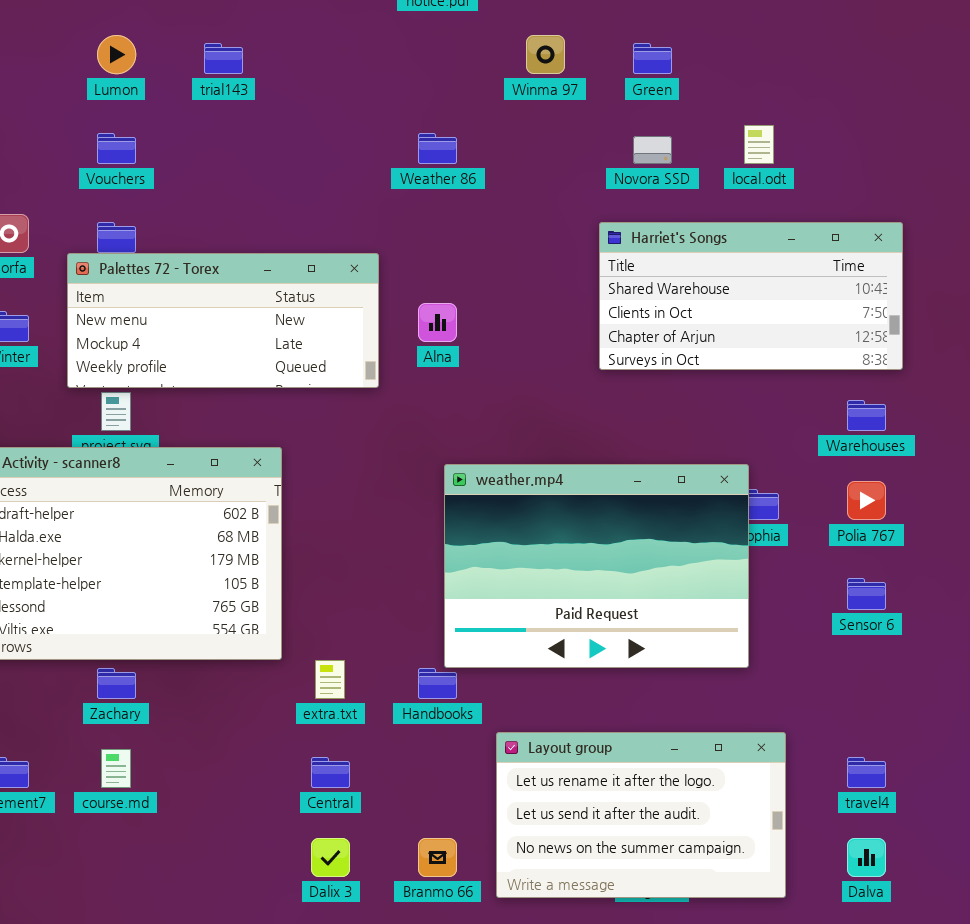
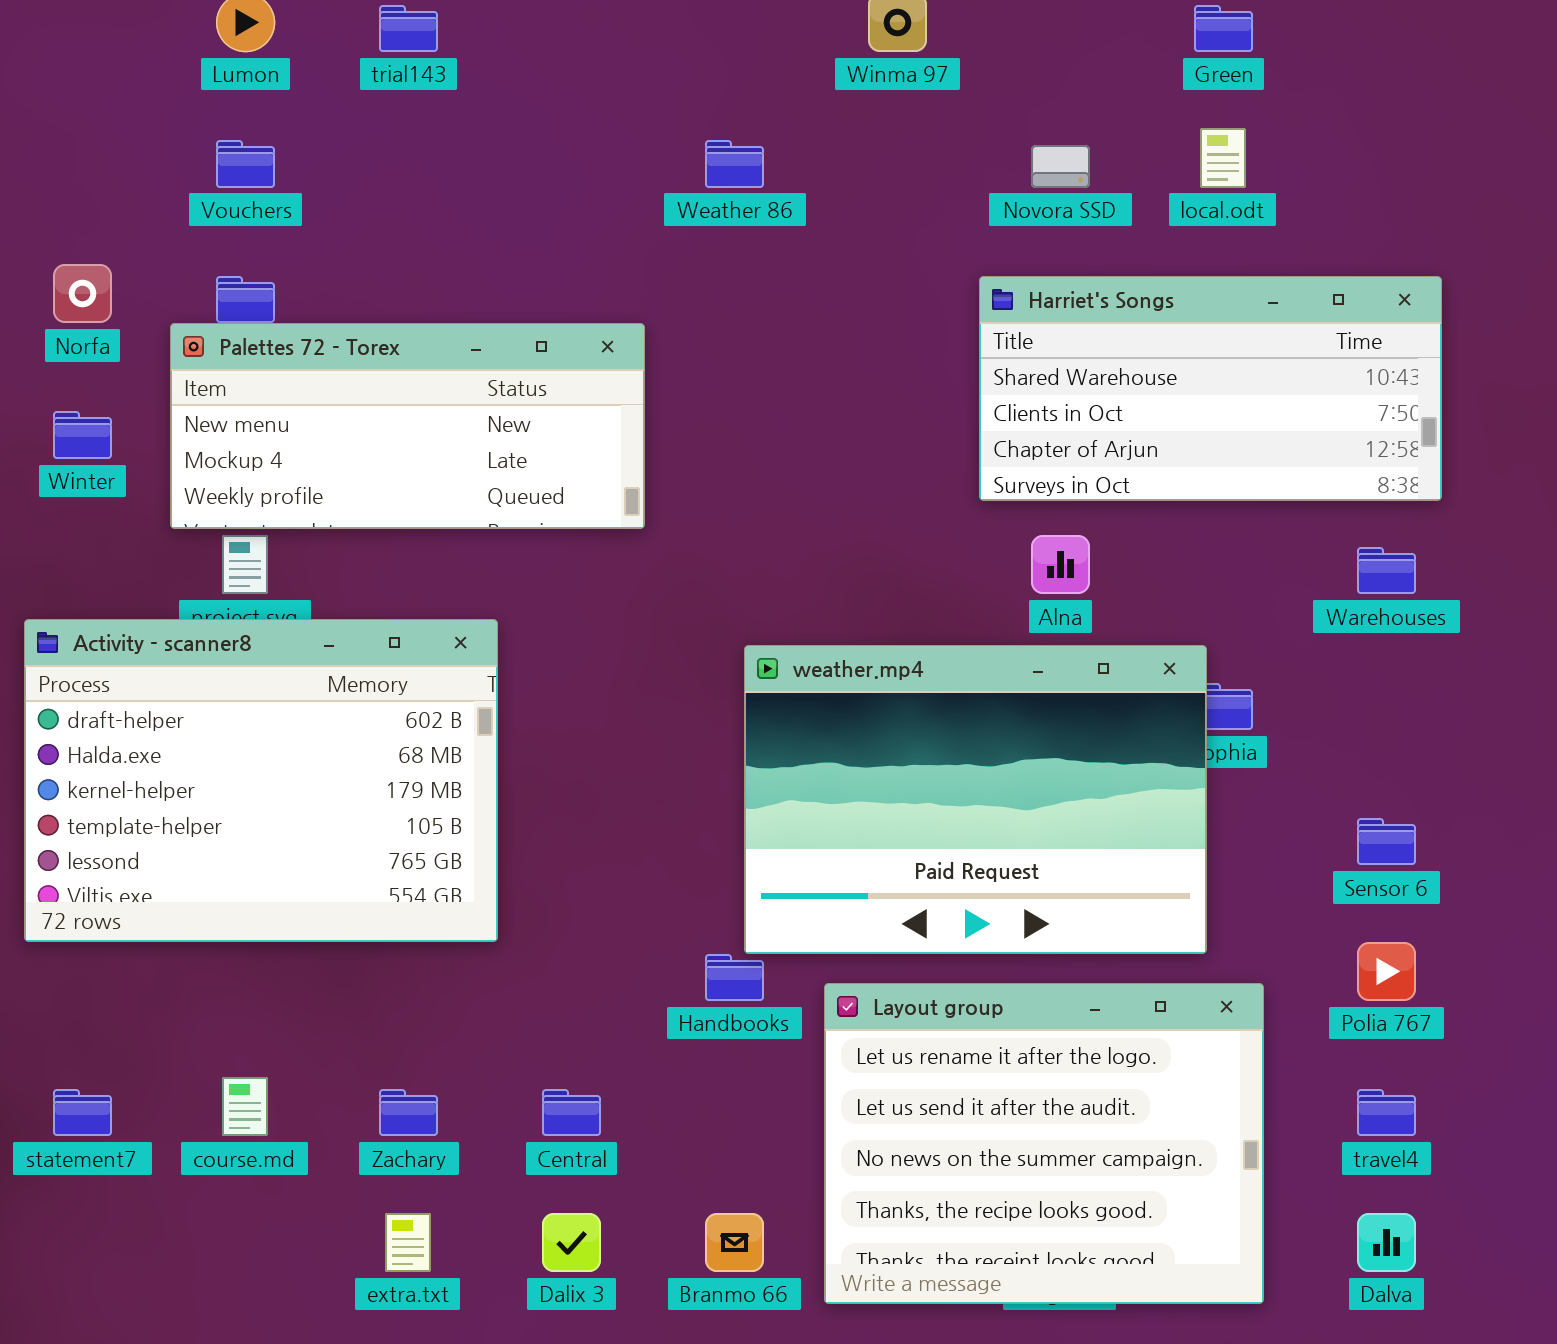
Green: [633,43,672,74] -> [1194,5,1253,52], moved
Alna: [418,303,457,342] -> [1031,535,1090,594], moved
Polia 767: [847,481,886,520] -> [1357,942,1416,1001], moved
extra.txt: [315,660,345,699] -> [385,1213,431,1272], moved
Zachary: [97,668,136,699] -> [379,1089,438,1136], moved
Layout group: [496,732,786,898] -> [824,983,1264,1304], resized

